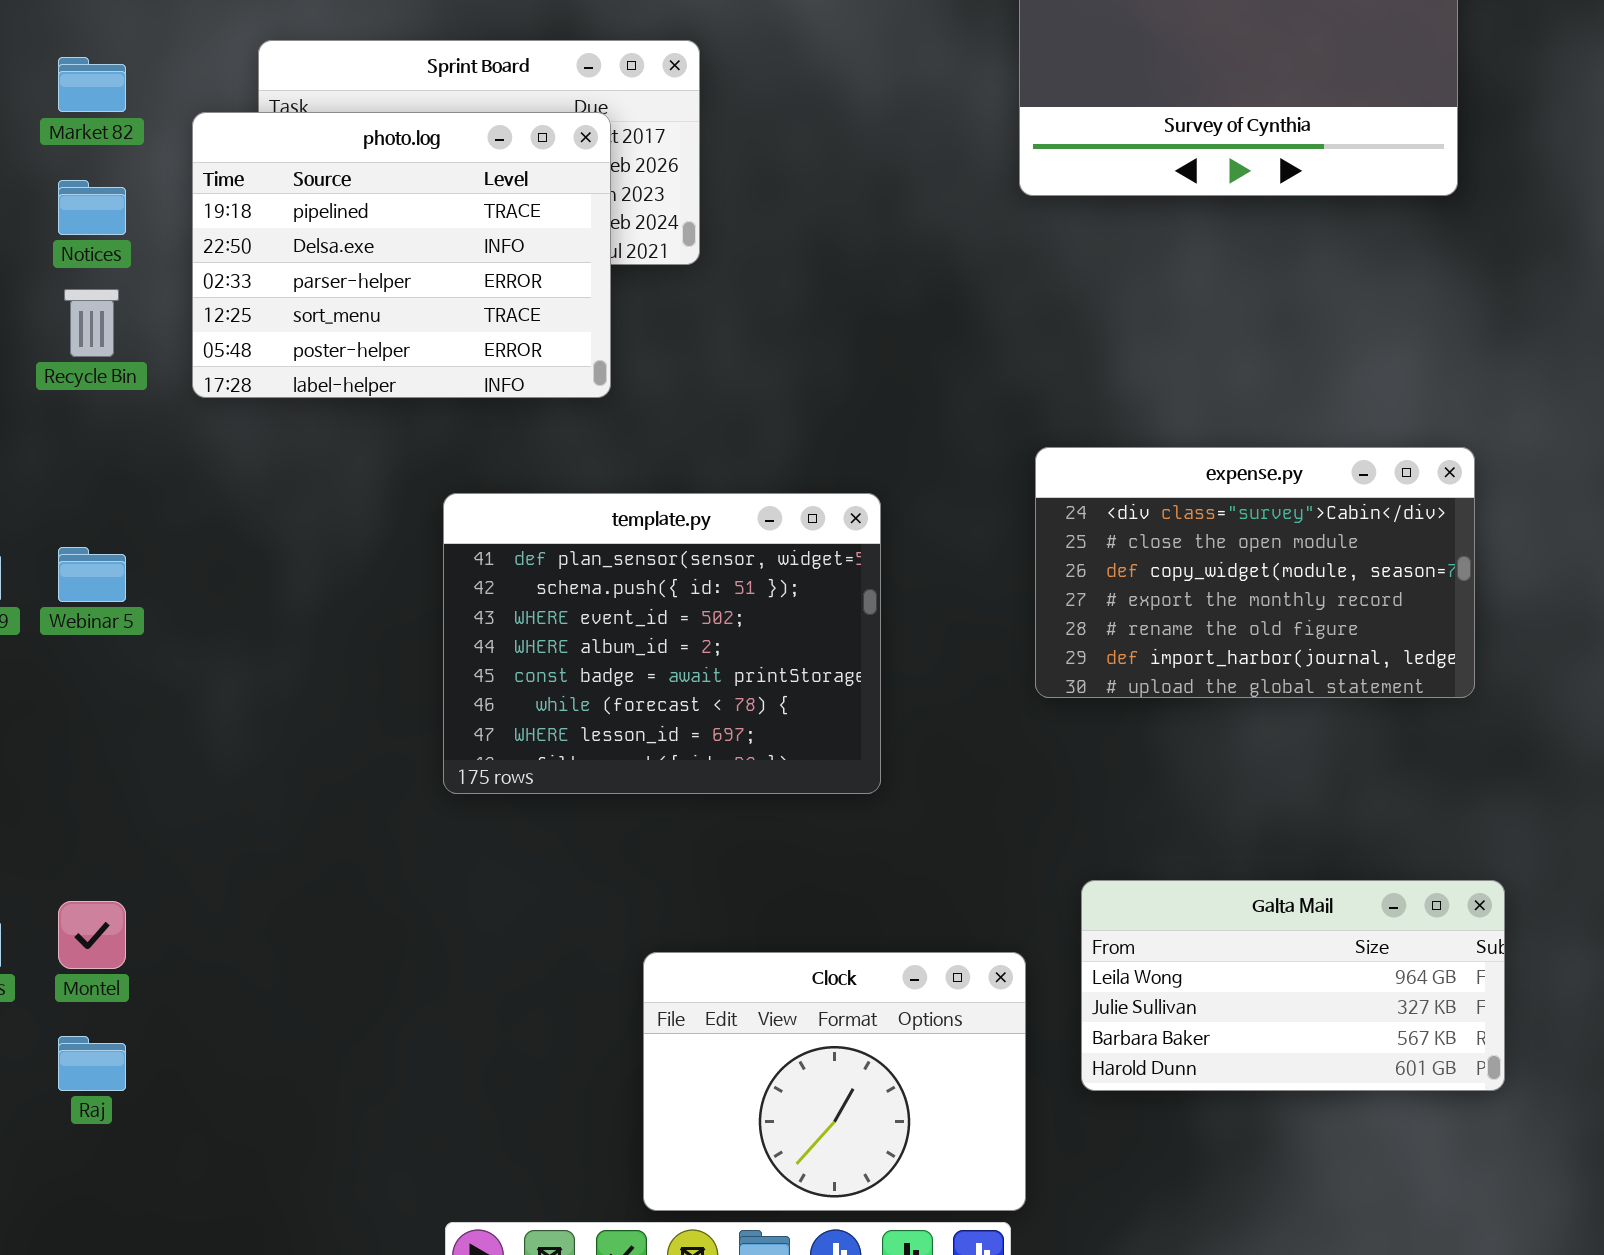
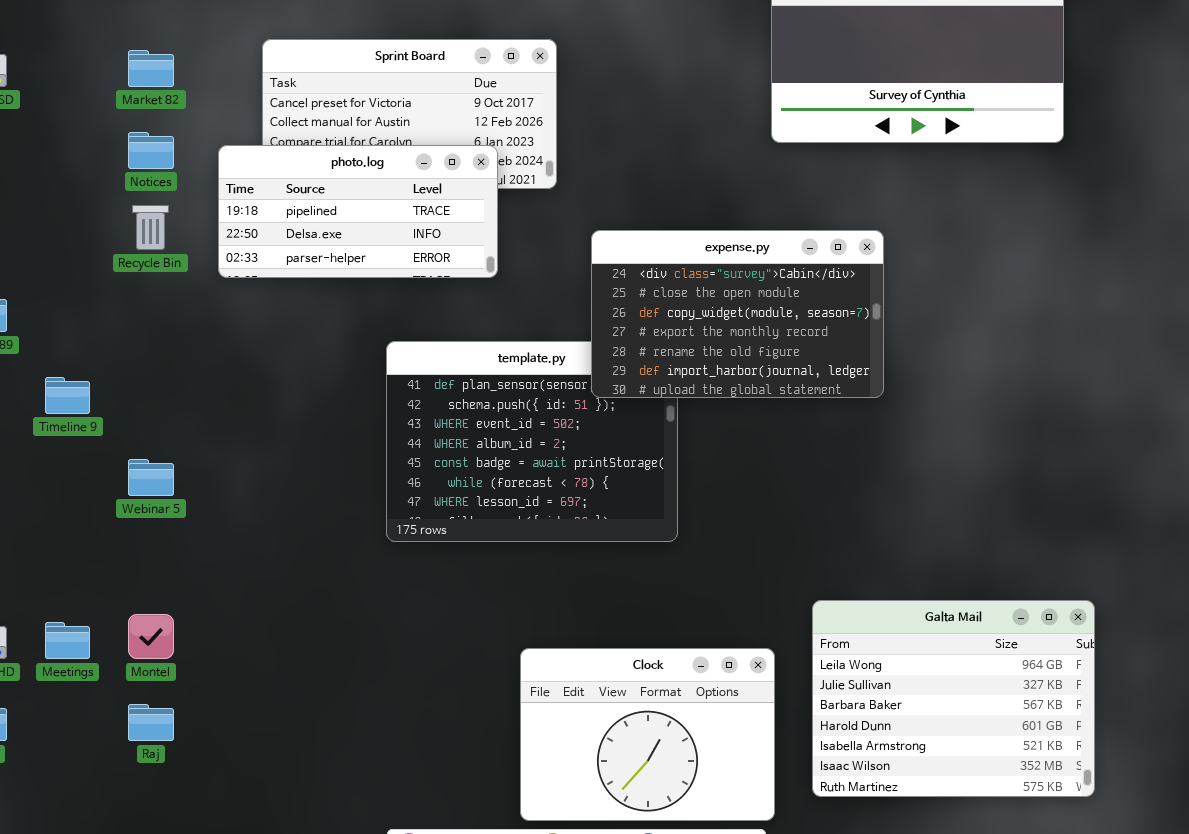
photo.log: [192,112,611,398] -> [218,145,498,278], resized
expense.py: [1035,447,1475,698] -> [591,230,884,398], moved
Webinar 5: [58,547,126,602] -> [128,459,174,496], moved
Galta Mail: [1081,880,1505,1091] -> [812,600,1095,797], resized

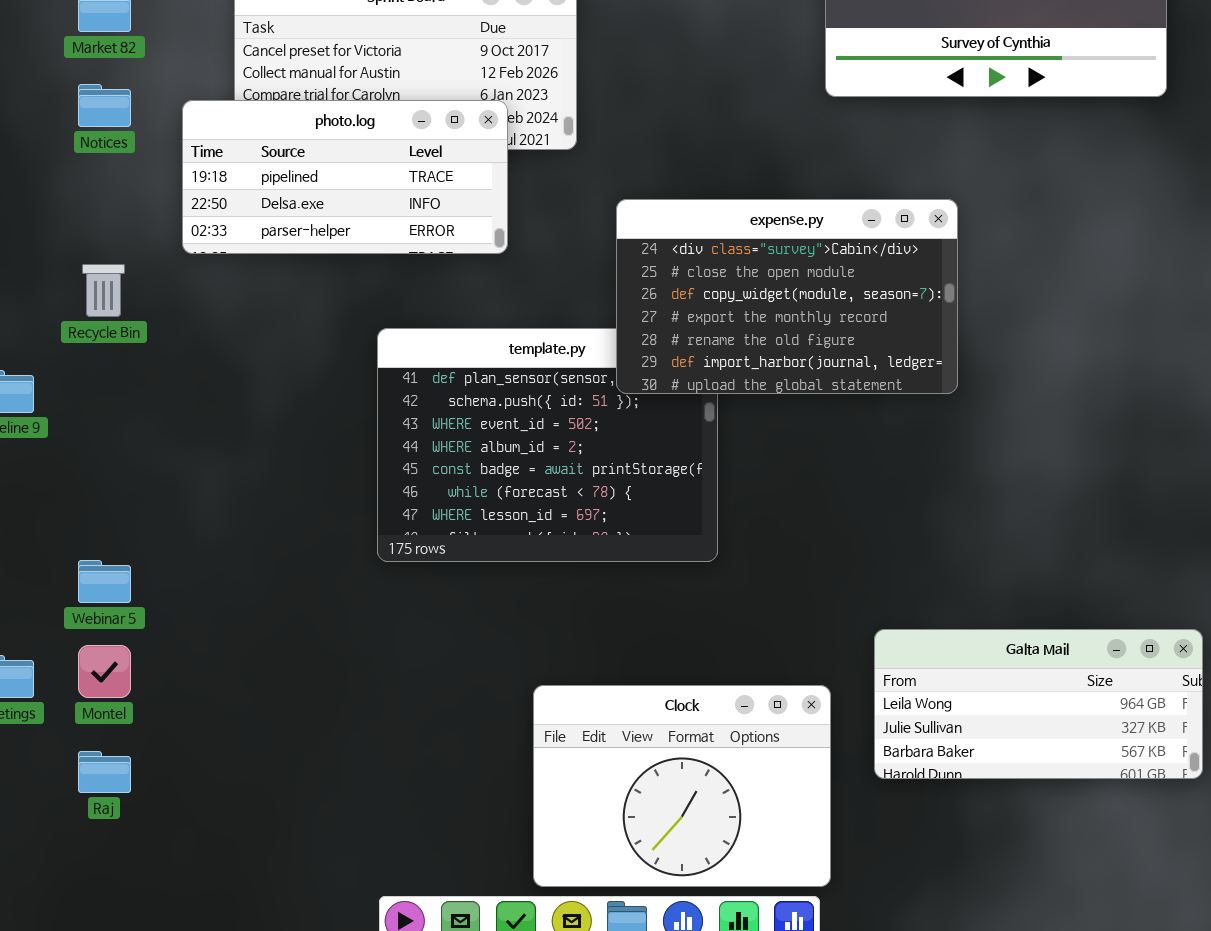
Recycle Bin: [132,205,169,250] -> [82,264,125,317], moved
Webinar 5: [128,459,174,496] -> [78,560,131,603], moved
Galta Mail: [812,600,1095,797] -> [874,629,1203,779], resized

